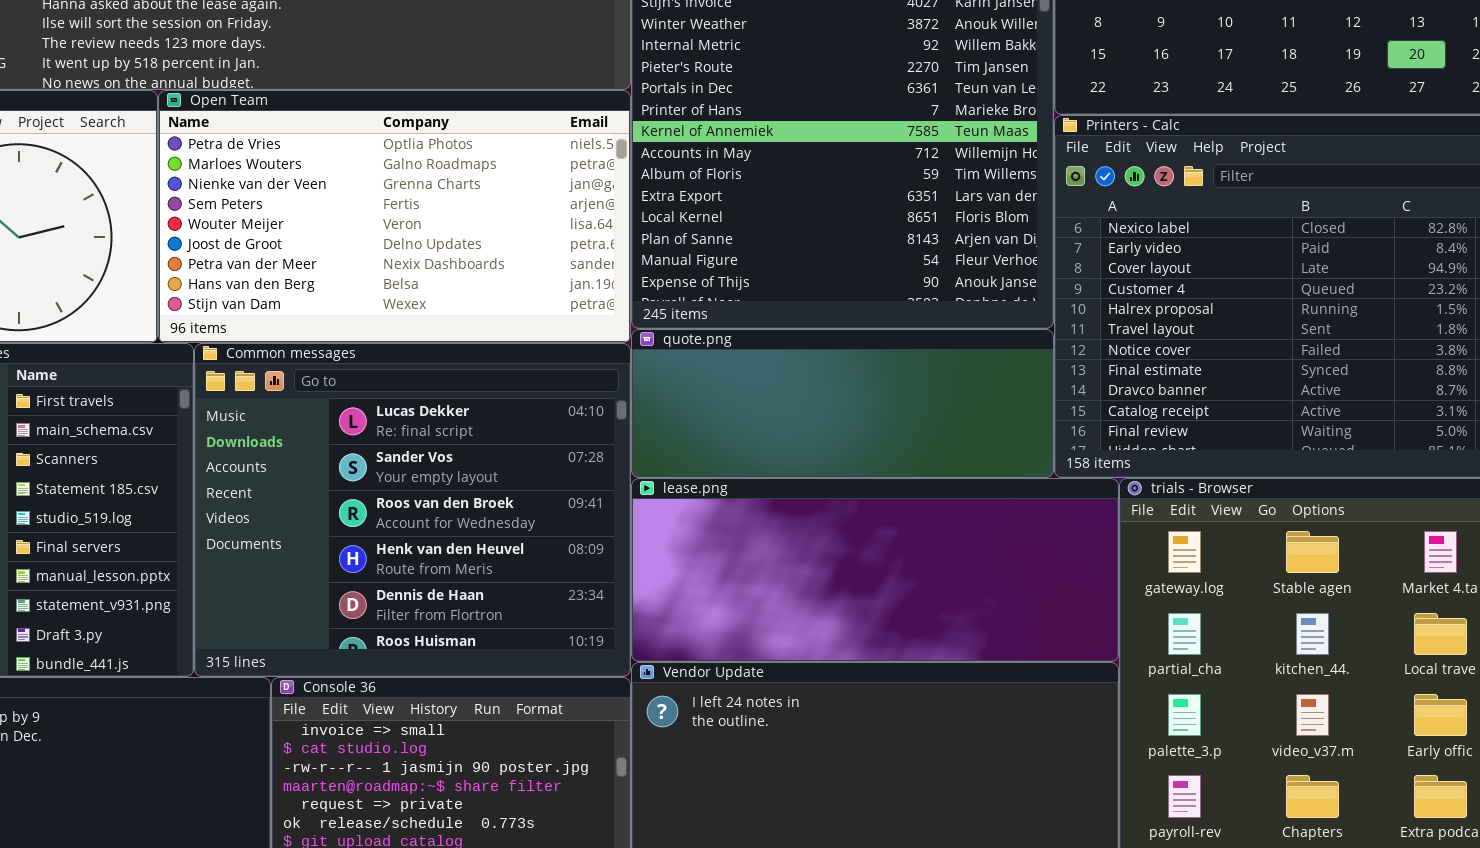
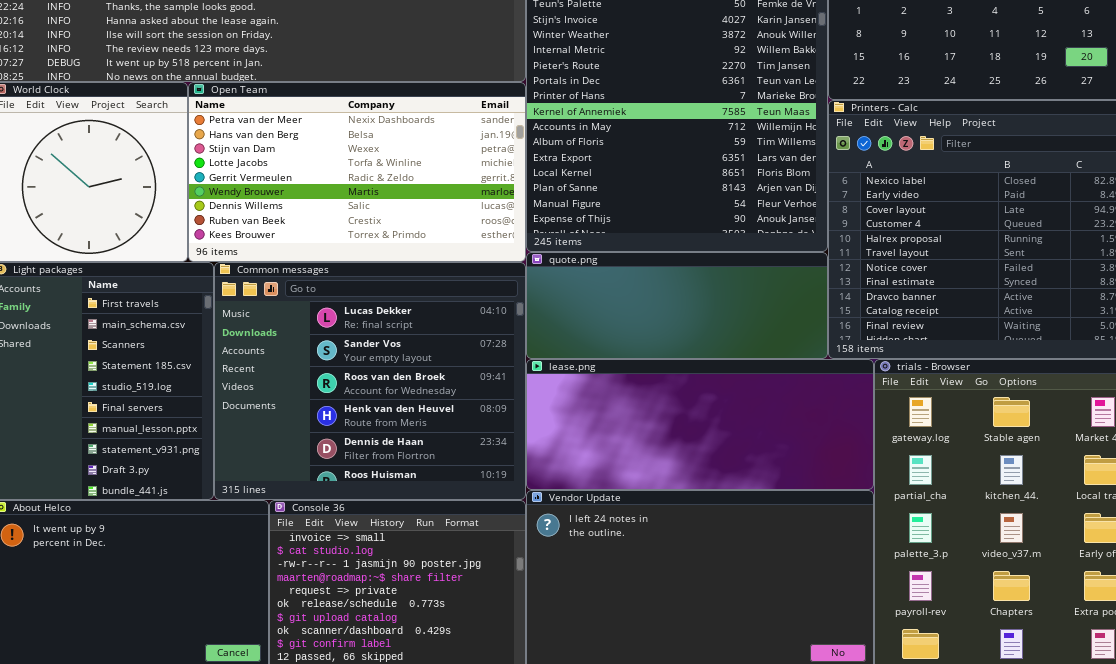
Open Team: [158,90,631,343] -> [188,82,526,262], scrolled down 6 rows

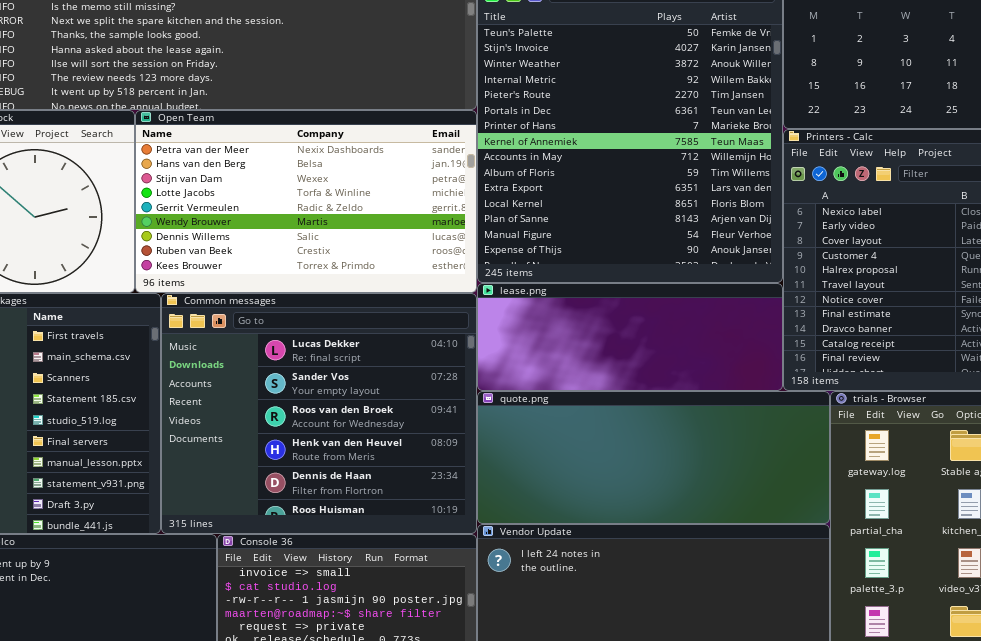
quote.png: [526,252,828,359] -> [477,391,830,524], moved, resized
lease.png: [526,359,874,490] -> [477,283,783,391], moved, resized

